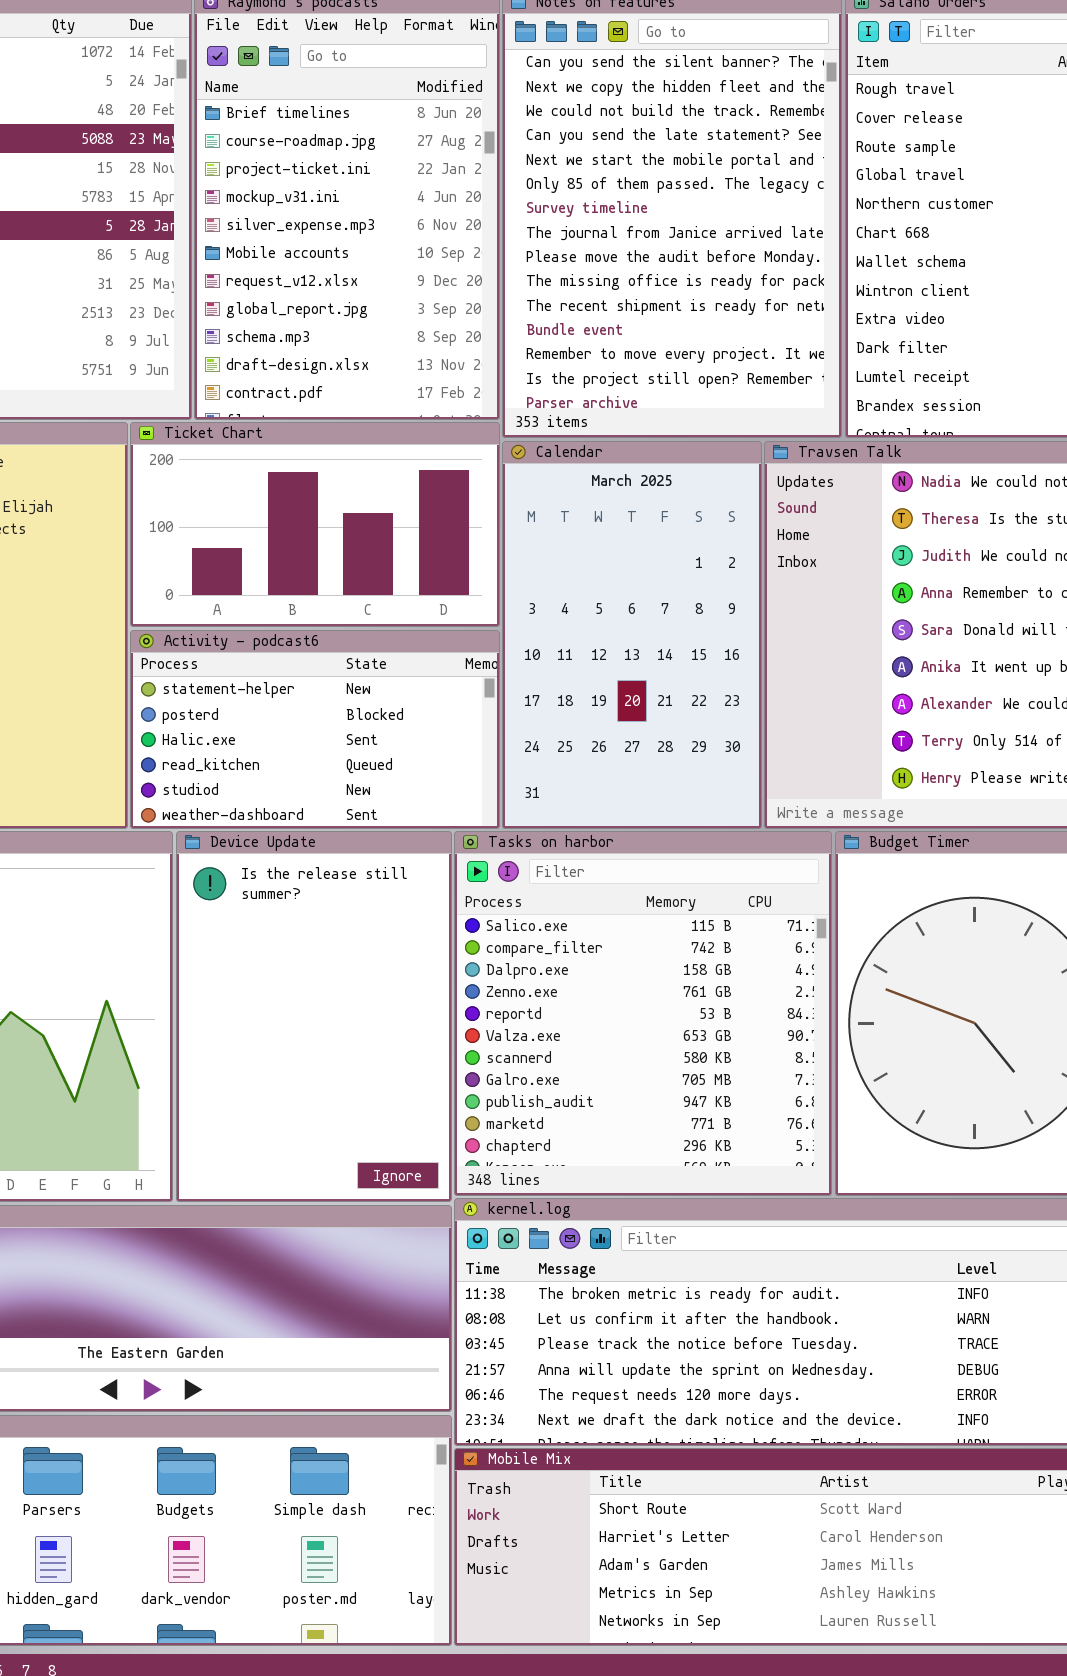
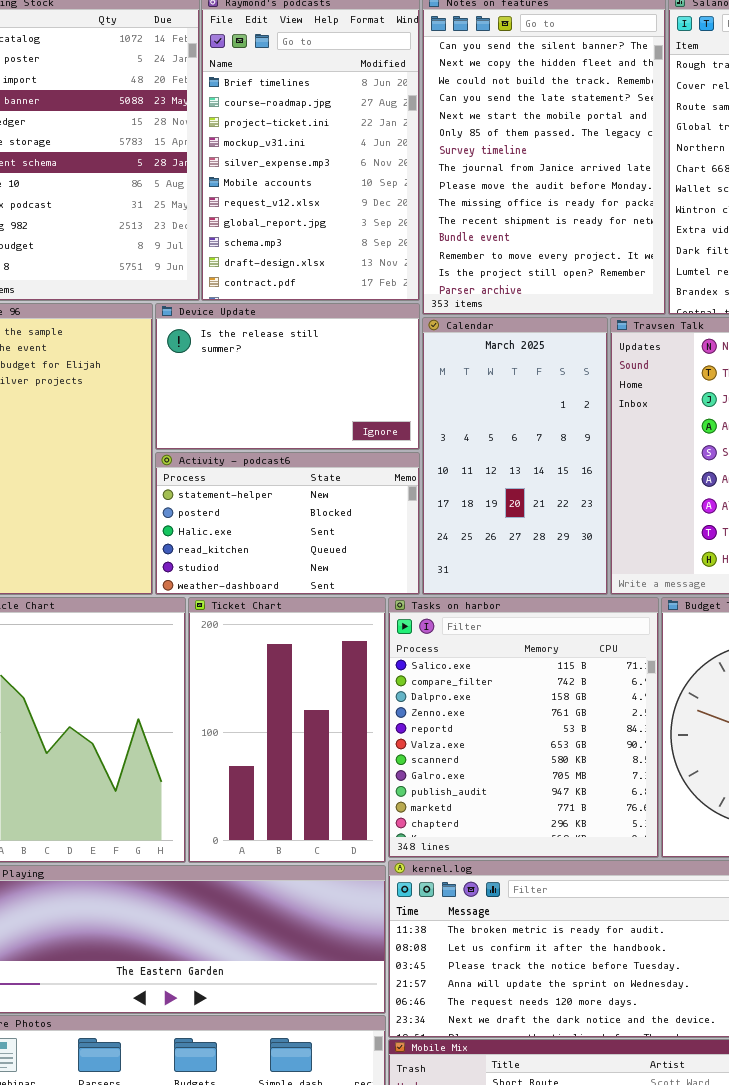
Ticket Chart: [130,422,500,627] -> [188,597,386,863], moved, resized
Device Update: [176,831,452,1202] -> [155,303,420,450], moved, resized

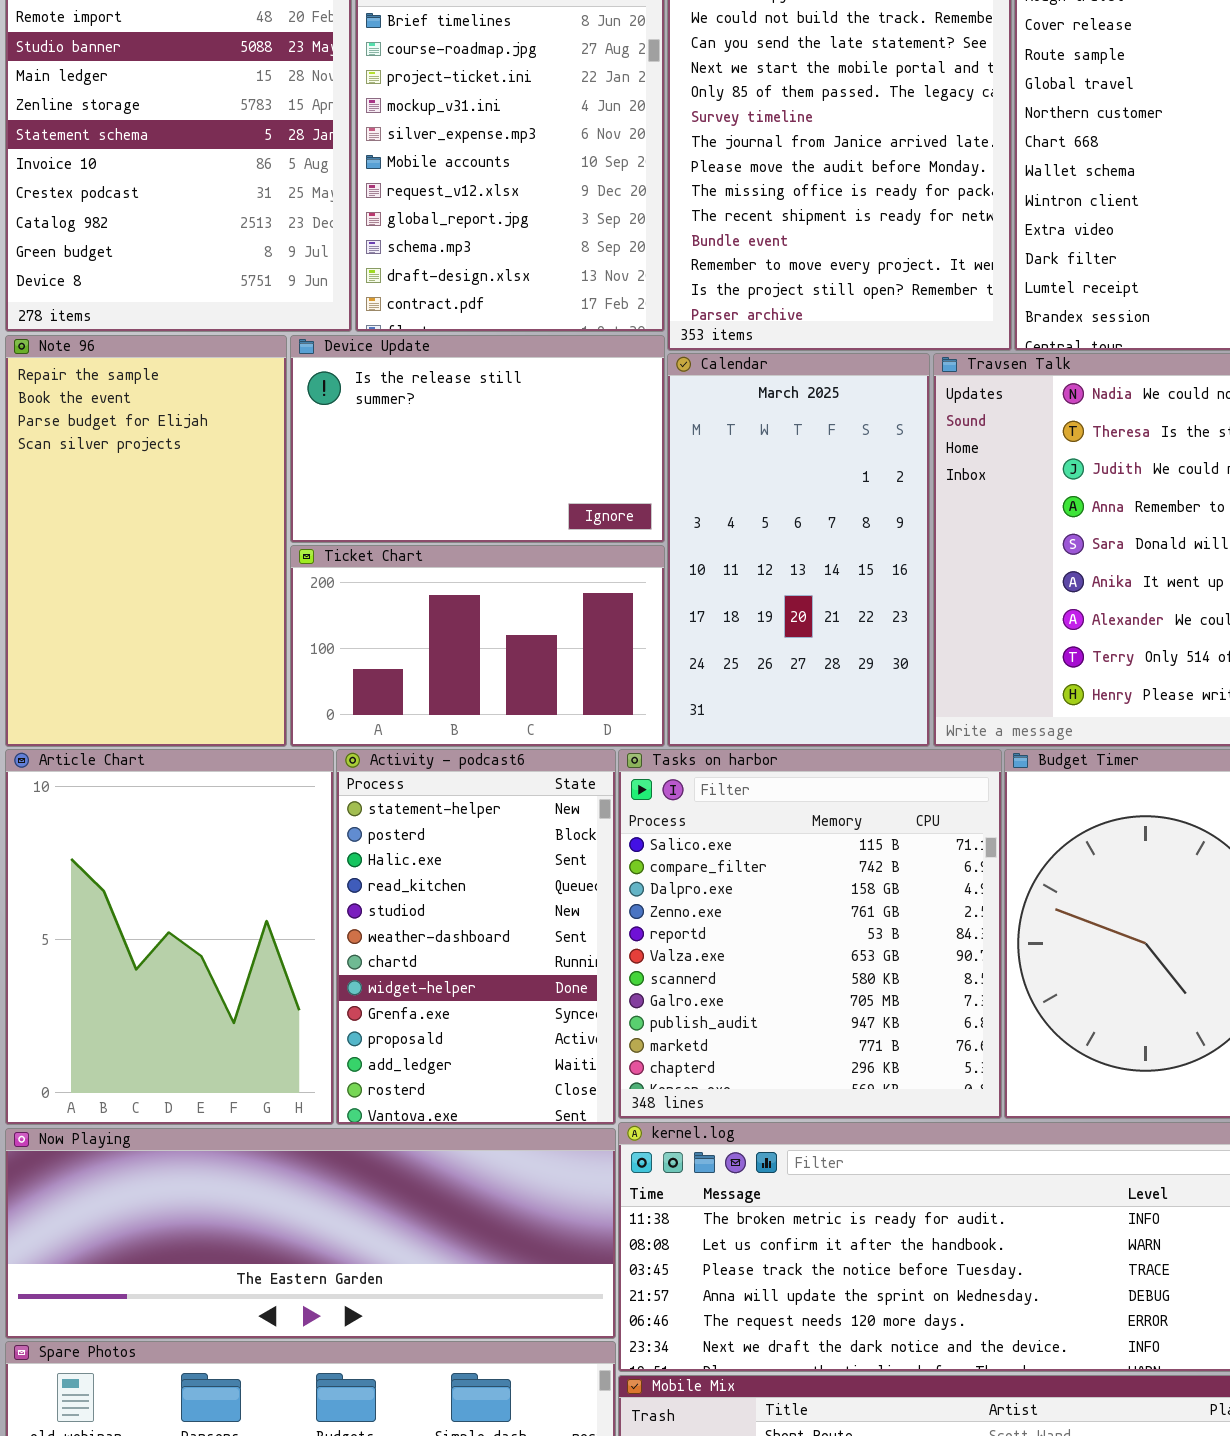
Activity - podcast6: [155,452,420,595] -> [336,749,616,1125], moved, resized
Ticket Chart: [188,597,386,863] -> [290,545,665,747], moved, resized

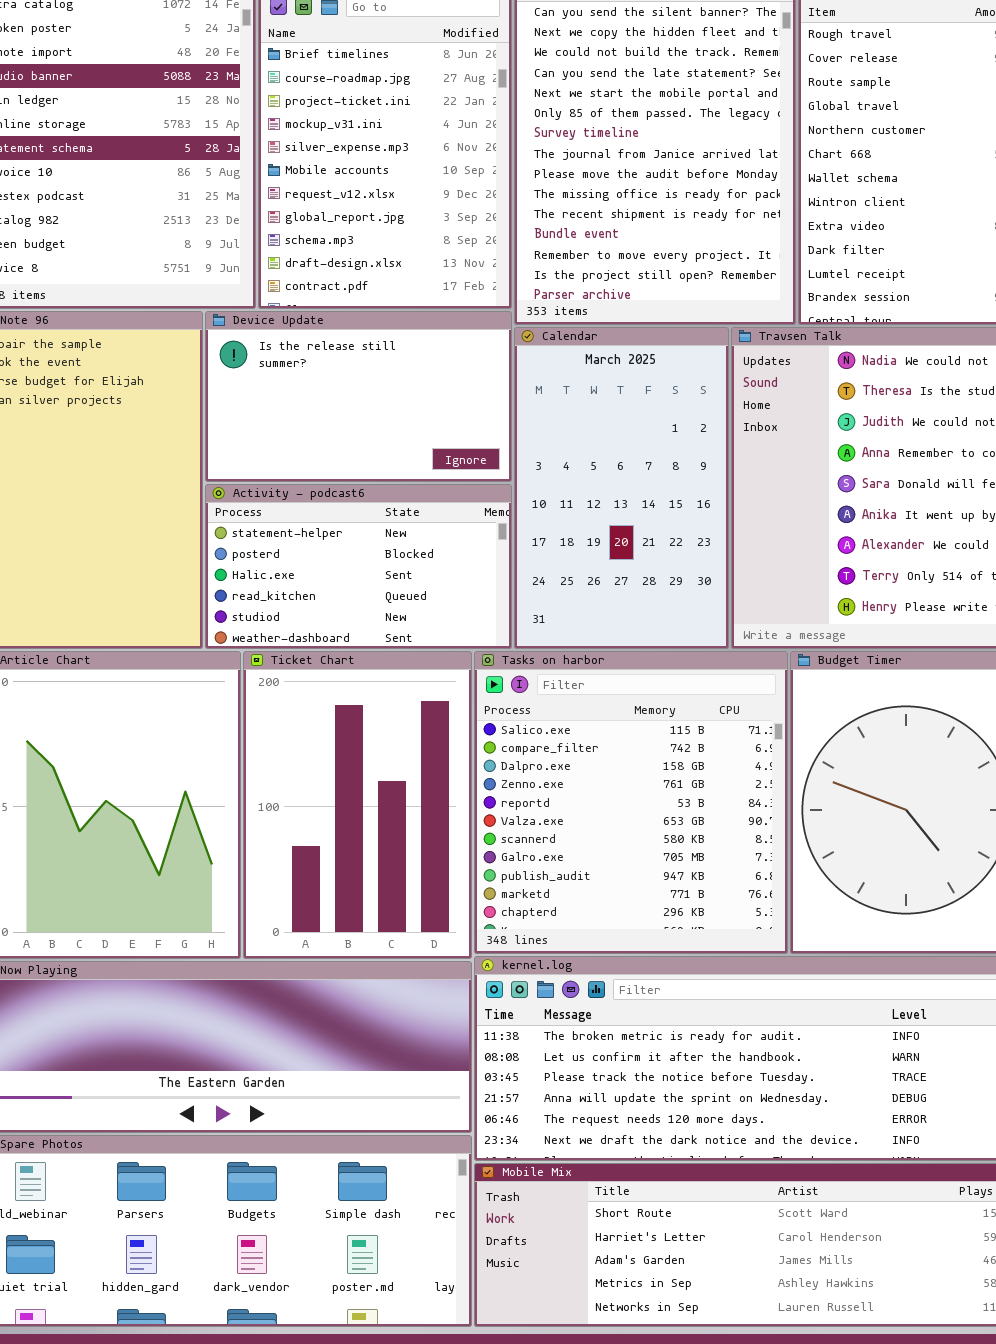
Ticket Chart: [290,545,665,747] -> [243,651,472,959], moved, resized
Activity - podcast6: [336,749,616,1125] -> [205,484,512,649], moved, resized

